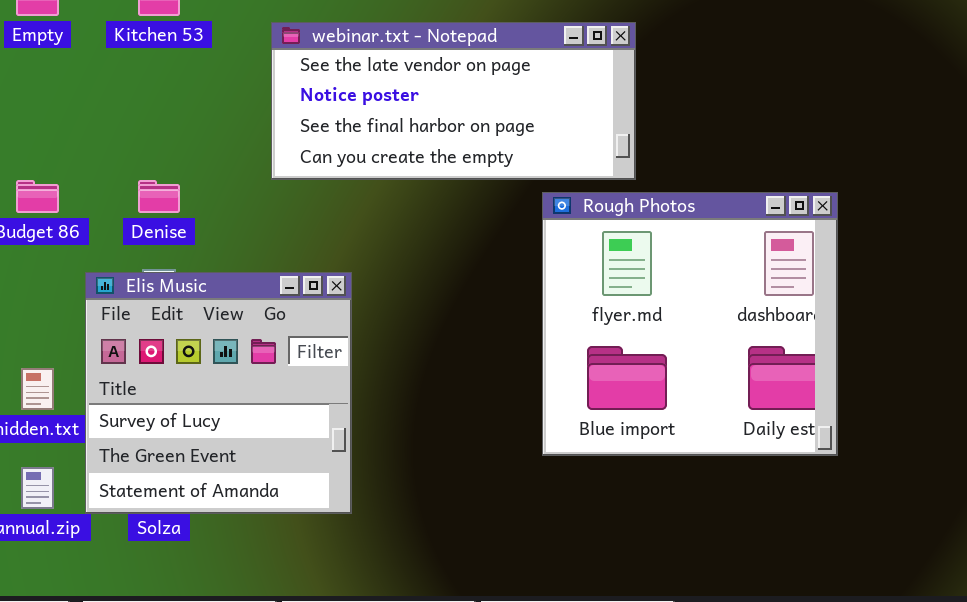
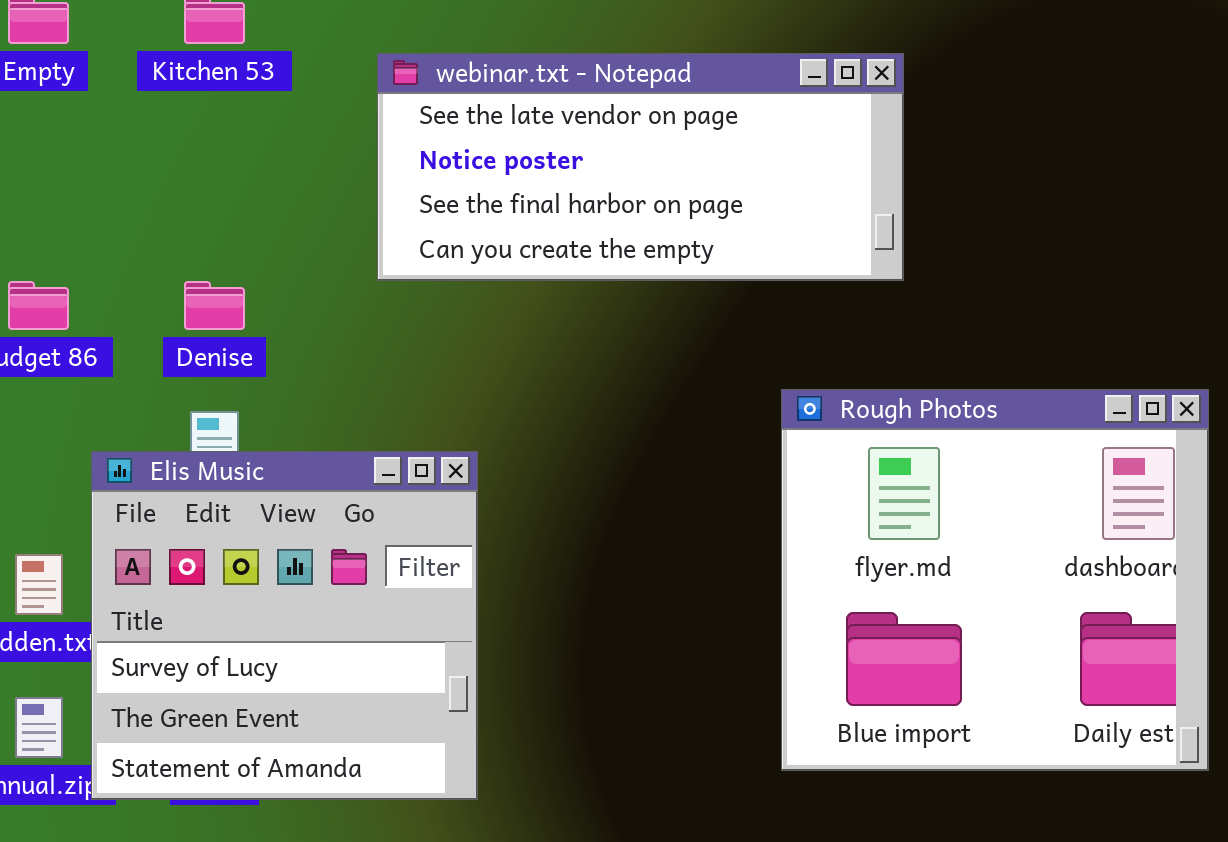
Rough Photos: [542,192,838,456] -> [781,389,1209,771], moved
Elis Music: [85,272,352,514] -> [91,451,478,800], moved

